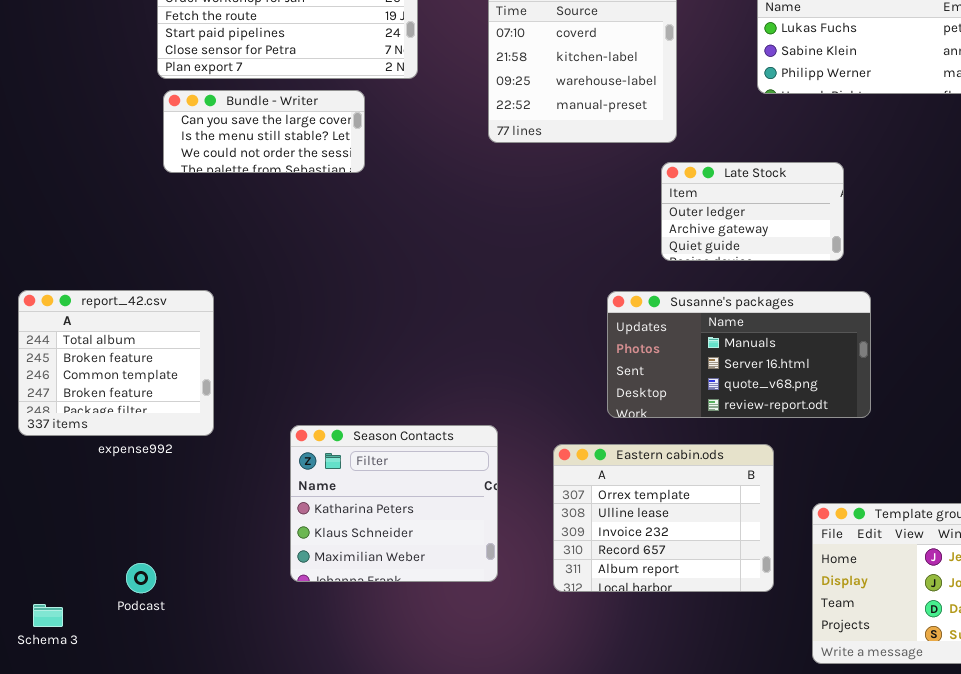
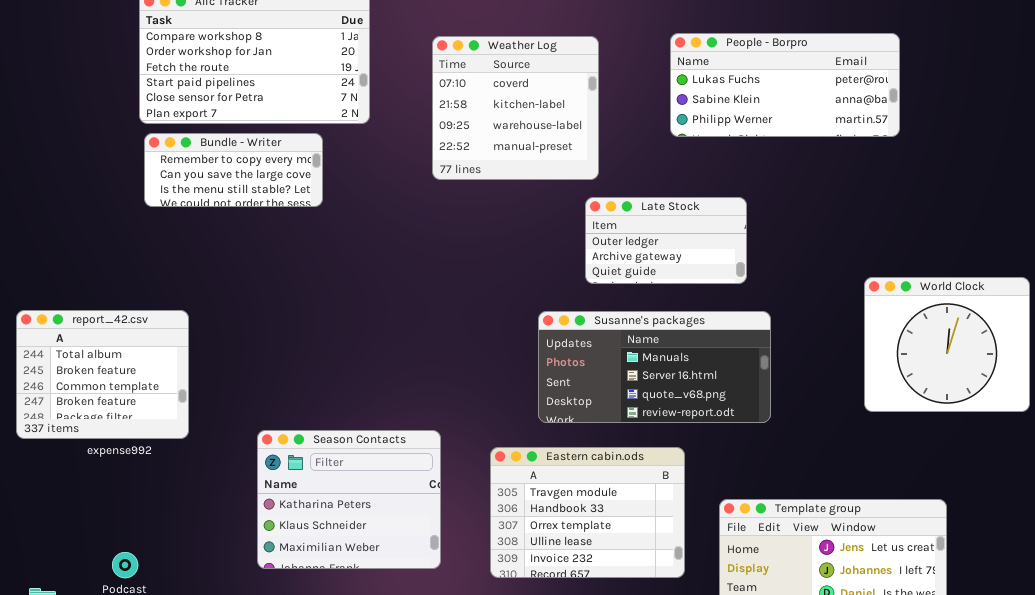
Bundle - Writer: [163,90,365,173] -> [144,133,323,207], scrolled up 1 row
Eastern cabin.ods: [553,444,774,592] -> [490,447,685,578], scrolled up 2 rows

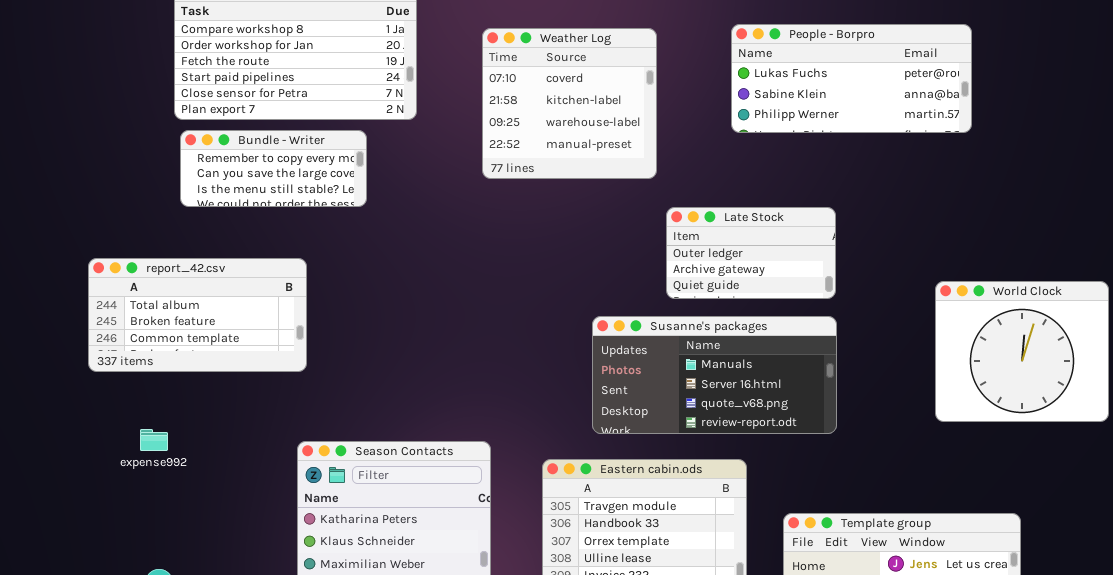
Late Stock: [585,197,747,284] -> [666,207,836,299], moved
report_42.csv: [16,310,189,439] -> [88,258,307,372], moved, resized

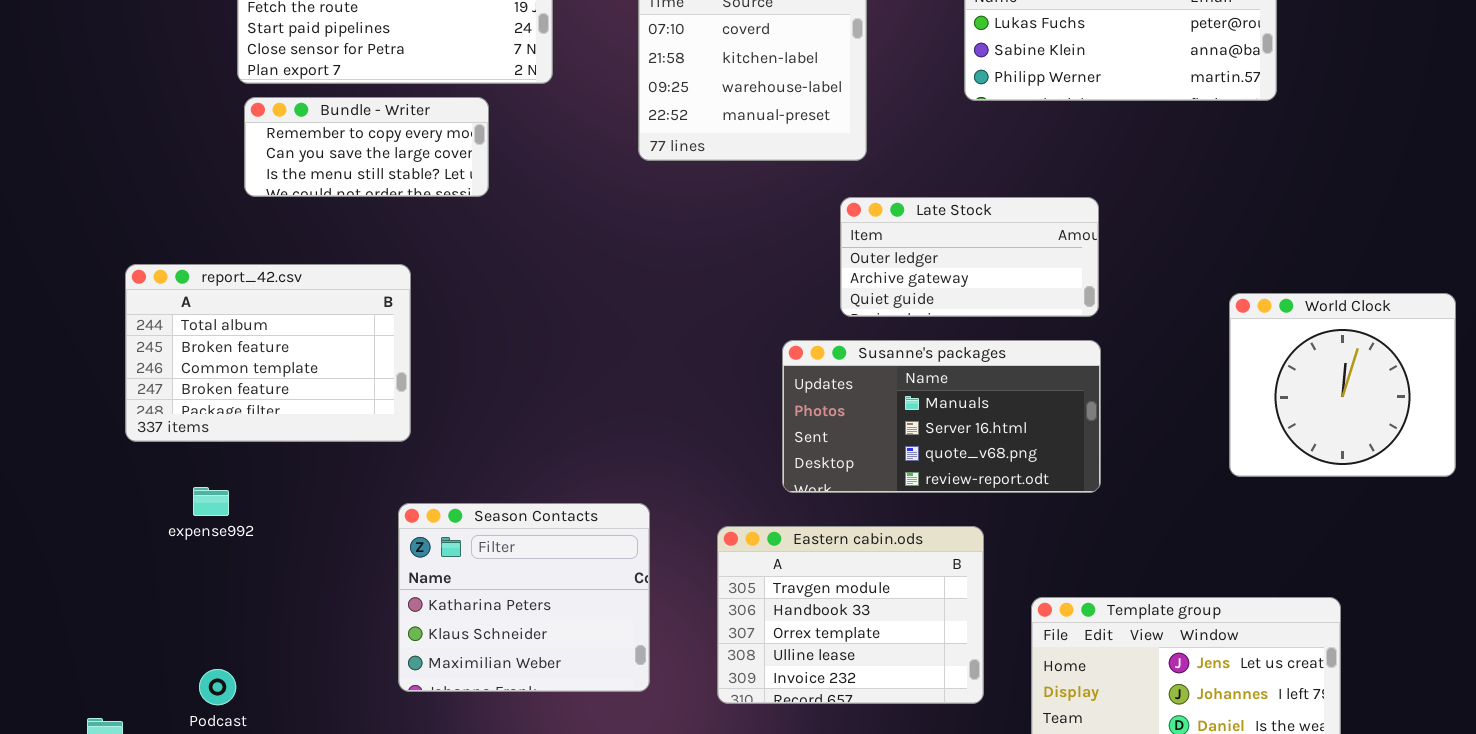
Late Stock: [666,207,836,299] -> [840,197,1099,317], resized
report_42.csv: [88,258,307,372] -> [125,264,411,442], resized

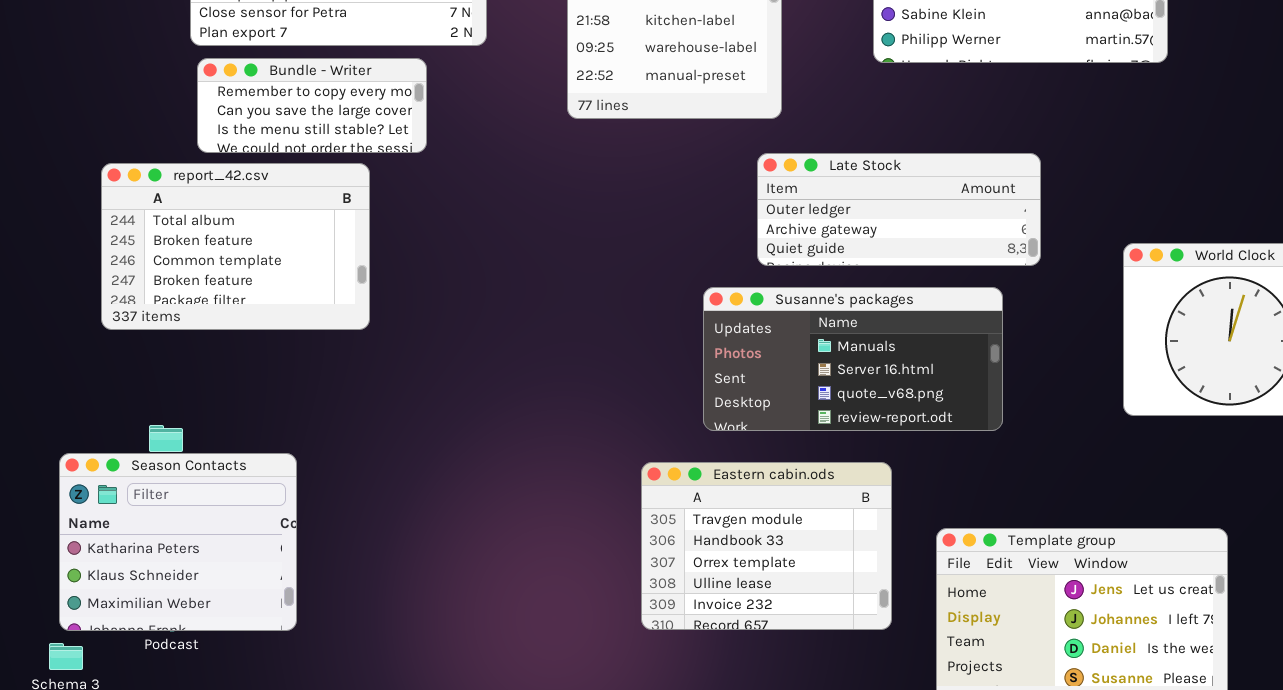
Late Stock: [840,197,1099,317] -> [757,153,1041,266], resized
report_42.csv: [125,264,411,442] -> [101,163,370,330], moved
Season Contacts: [398,503,650,692] -> [59,453,297,631], moved

